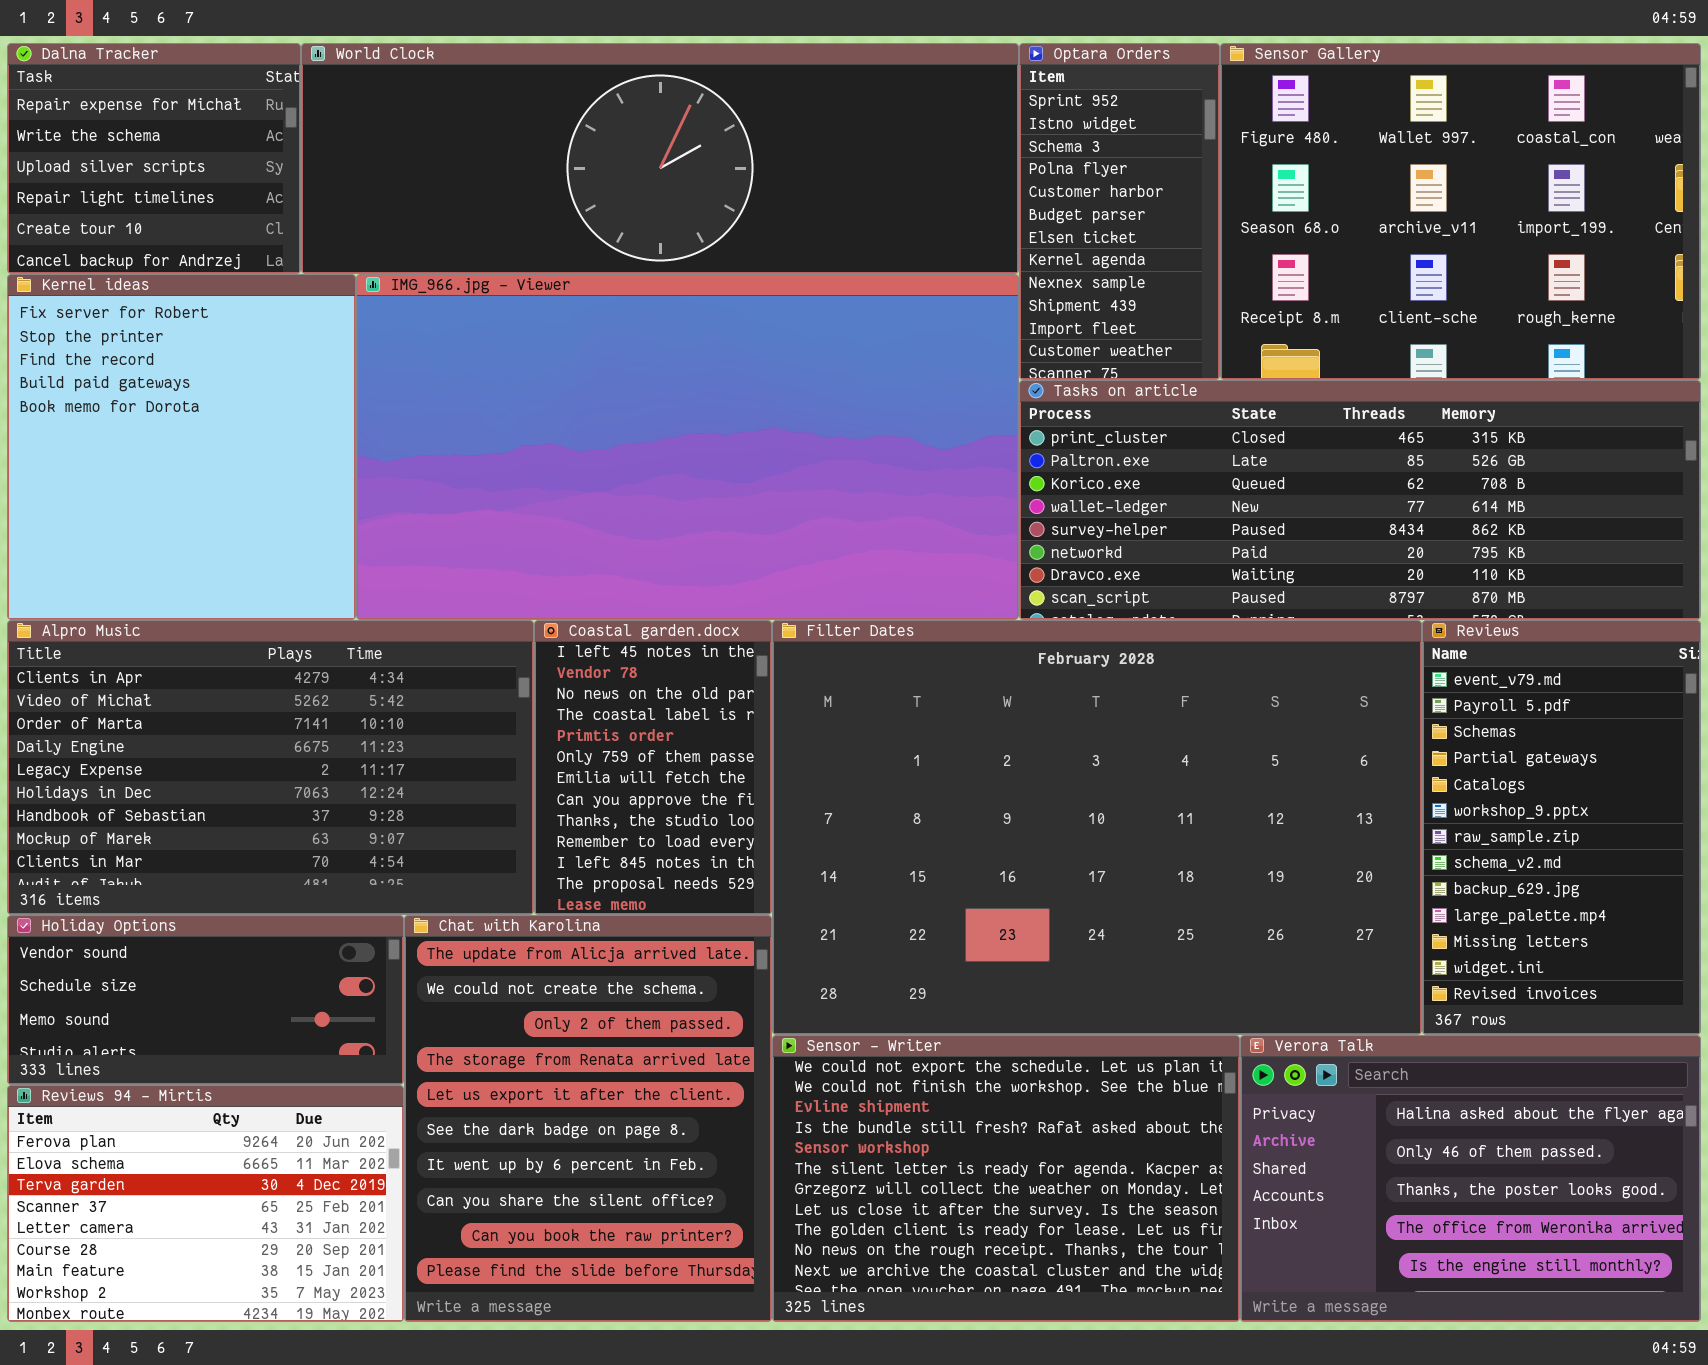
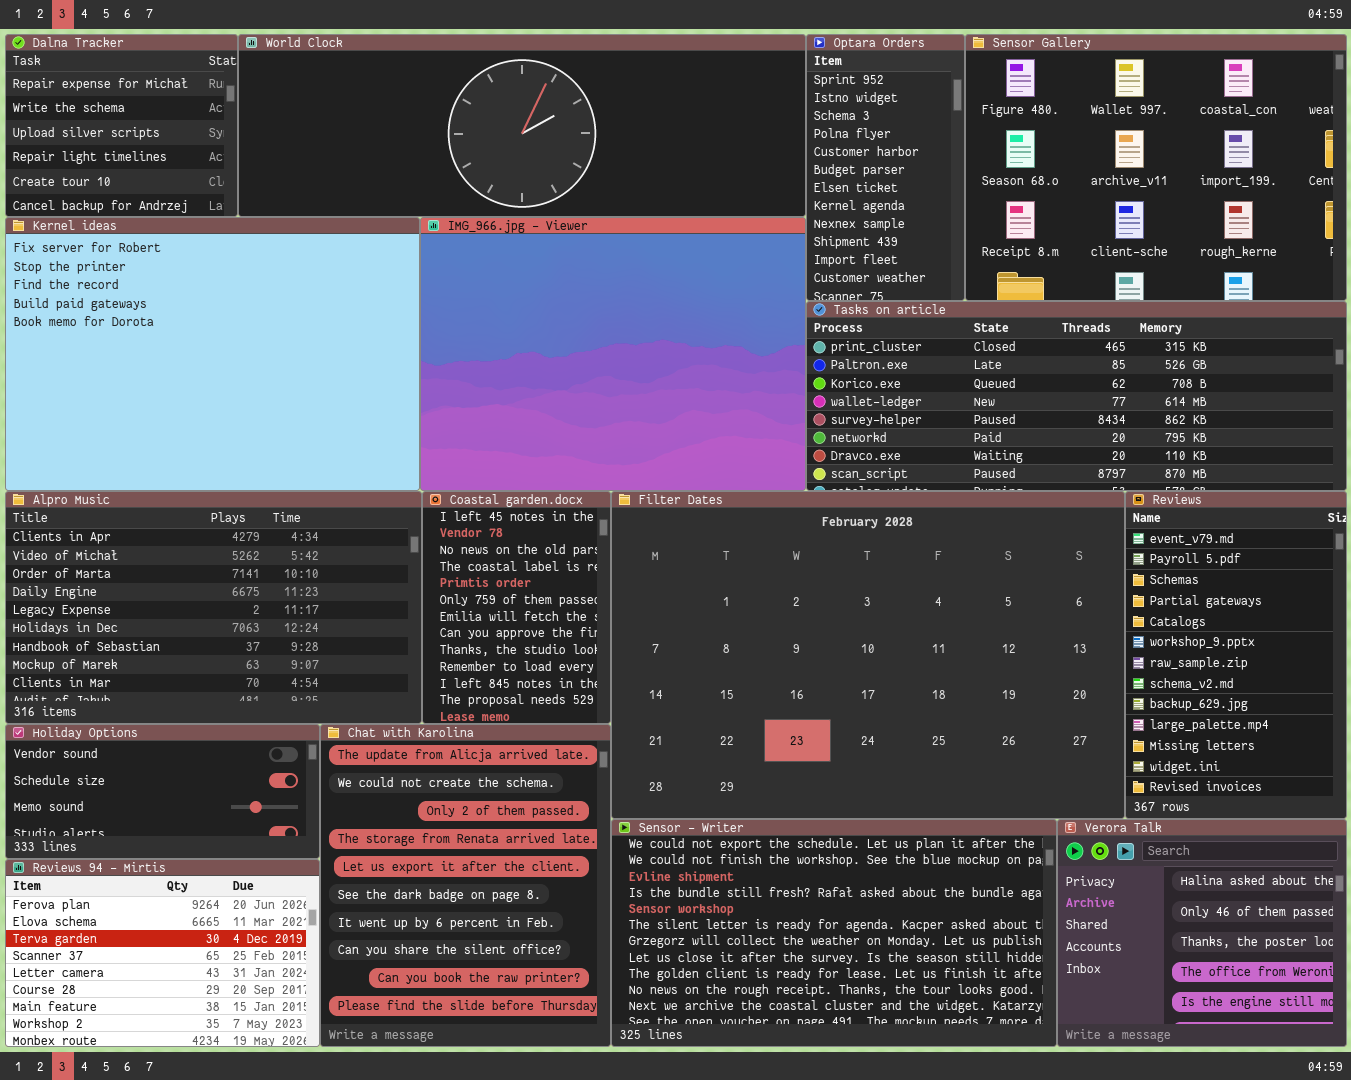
Kernel ideas: [7,274,356,620] -> [5,217,420,491], resized
IMG_966.jpg - Viewer: [356,274,1019,620] -> [420,217,806,491], resized
Sensor - Writer: [772,1035,1240,1322] -> [611,819,1057,1047], resized
Verora Talk: [1240,1035,1701,1322] -> [1057,819,1347,1047], resized

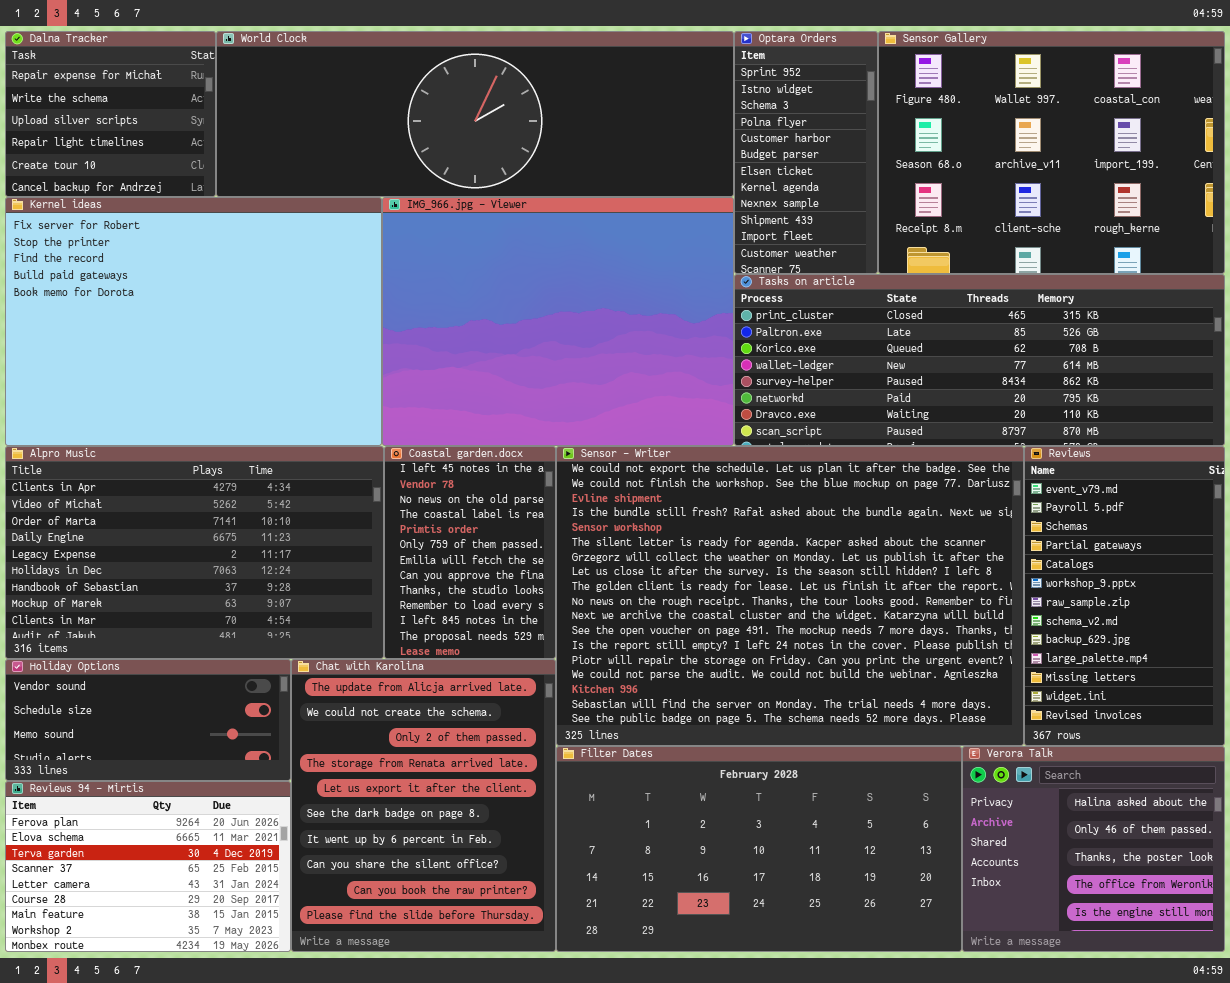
Filter Dates: [611,491,1125,819] -> [556,746,962,952], moved, resized
Sensor - Writer: [611,819,1057,1047] -> [556,446,1024,746], moved, resized

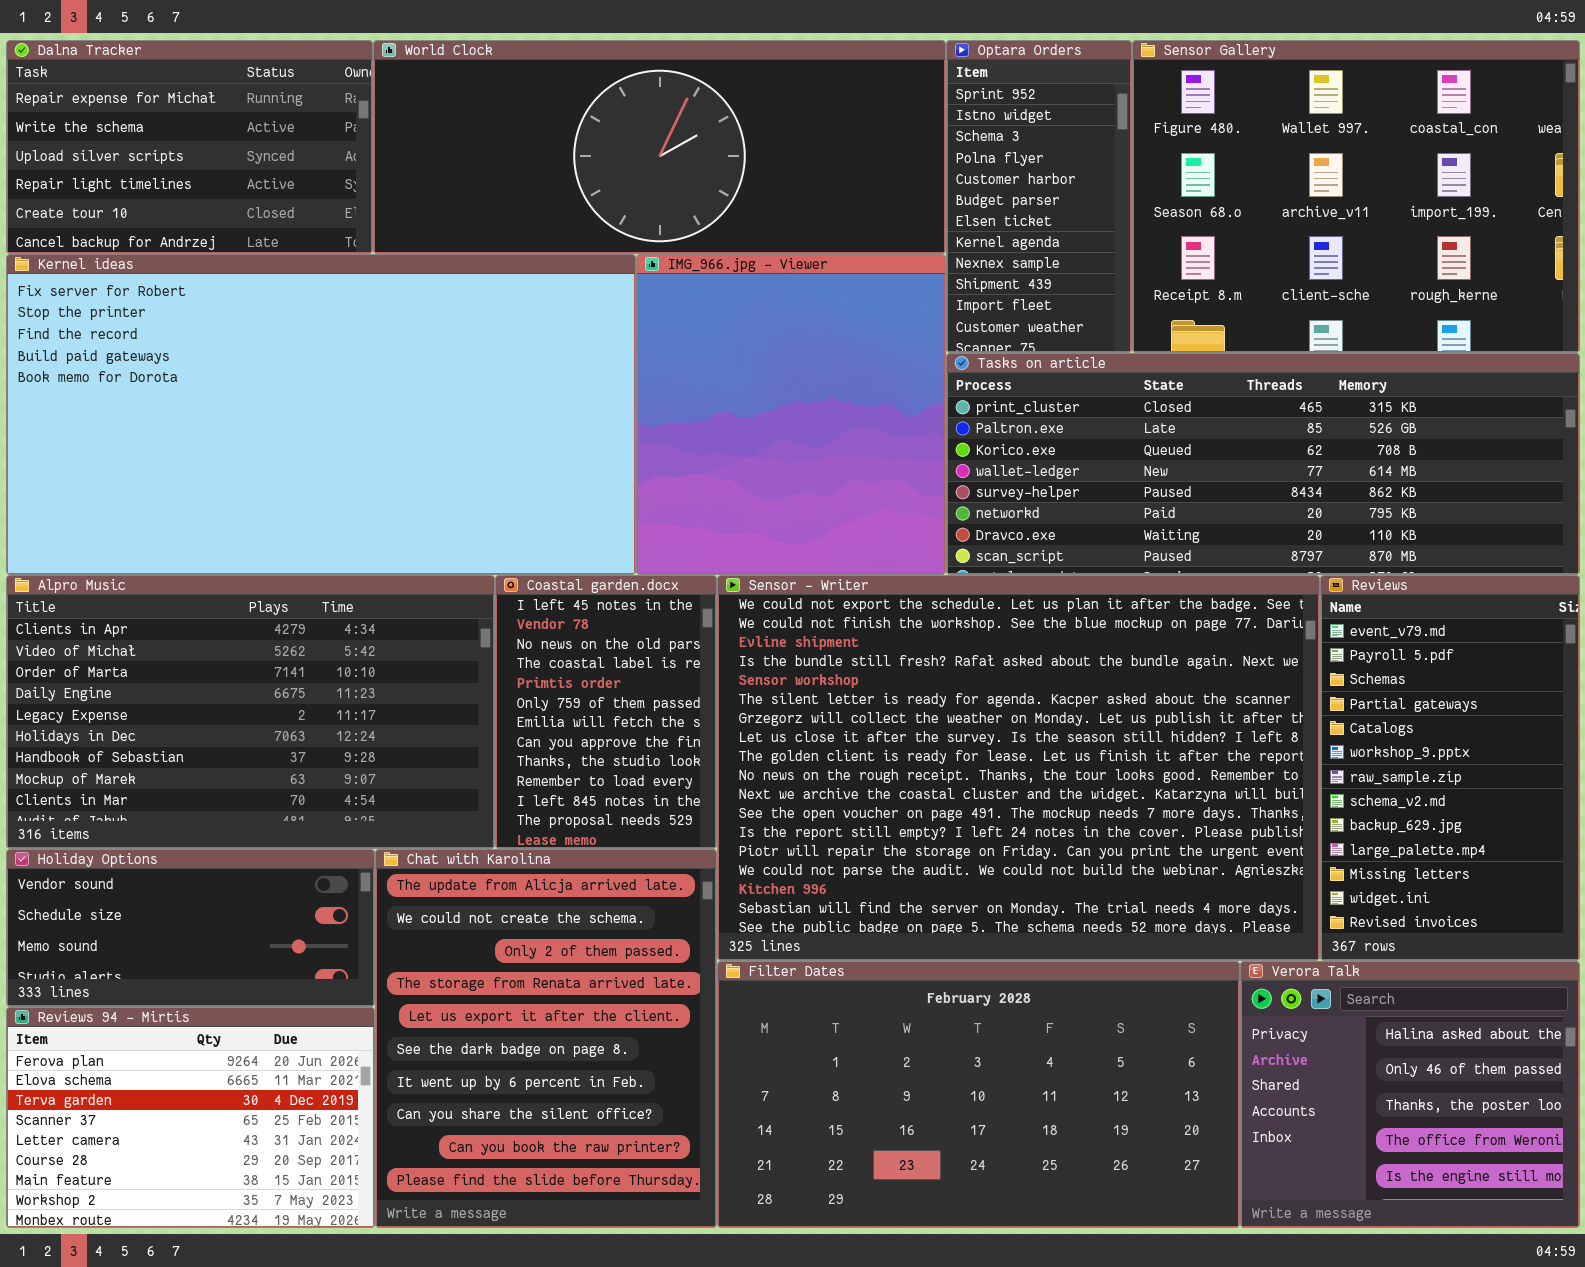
Dalna Tracker: [5,31,216,197] -> [6,40,373,254], resized
World Clock: [216,31,734,197] -> [373,40,946,254], resized
Kernel ideas: [5,197,382,446] -> [6,254,636,575], resized
IMG_966.jpg - Viewer: [382,197,734,446] -> [636,254,946,575], resized

